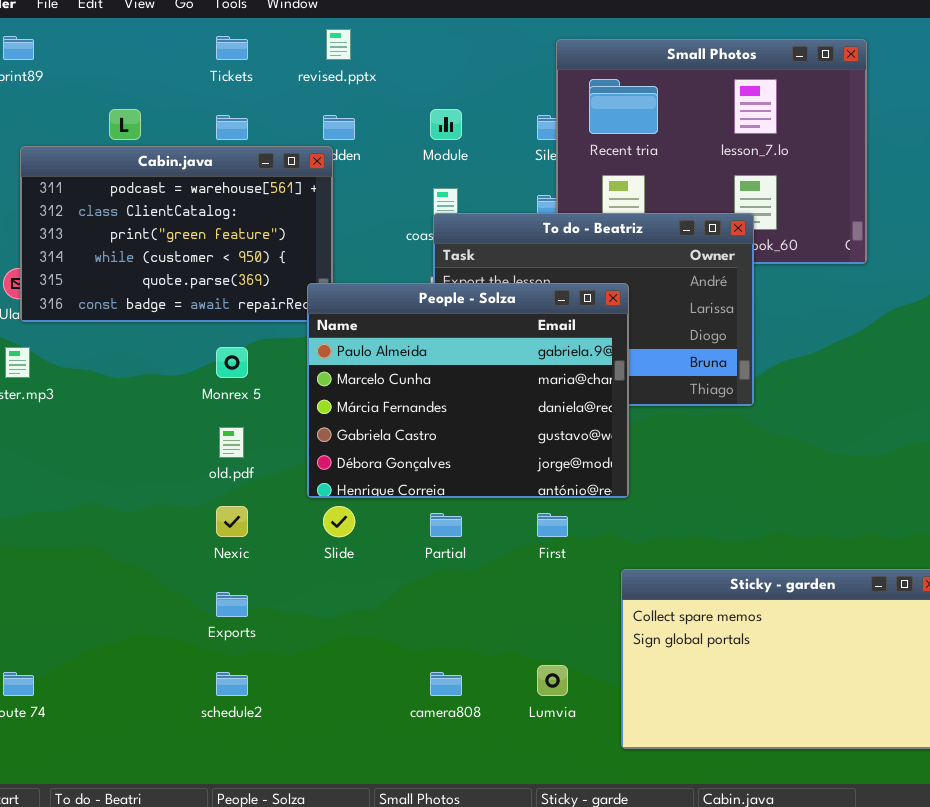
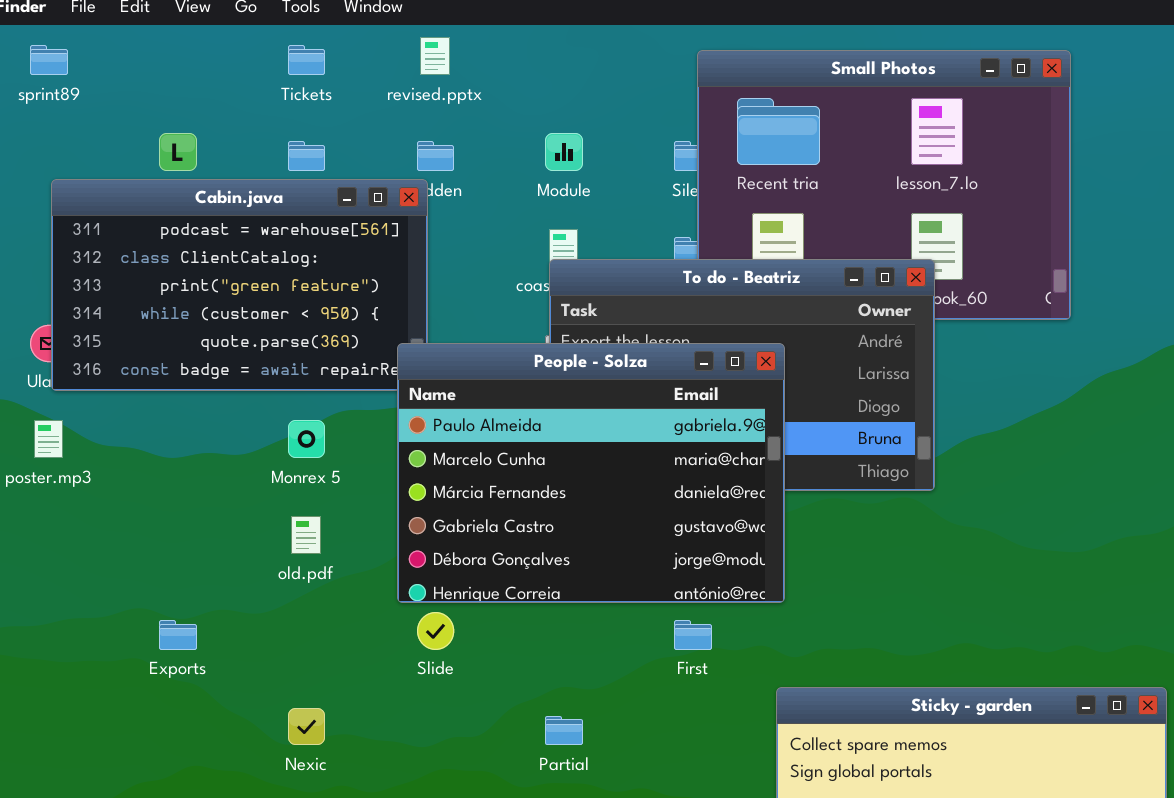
Nexic: [216,506,248,537] -> [288,708,325,745], moved
Partial: [430,513,462,537] -> [545,716,583,745], moved
Exports: [216,592,248,617] -> [159,620,197,650], moved

